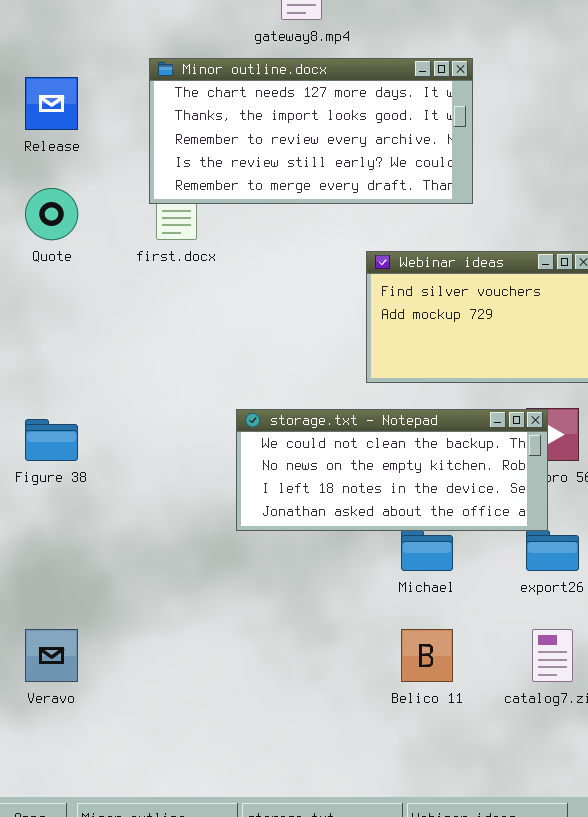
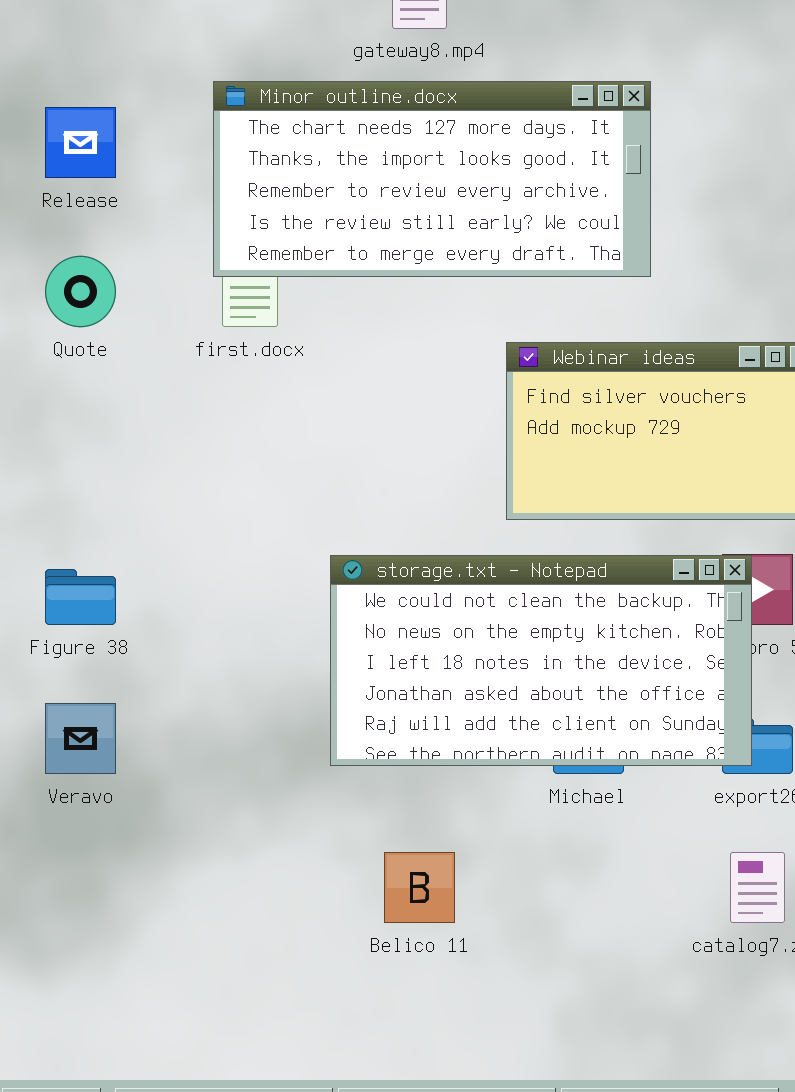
storage.txt - Notepad: [236,409,548,531] -> [330,555,752,766], resized
Veravo: [25,629,78,682] -> [45,703,116,774], moved
Belico 11: [401,629,453,682] -> [384,852,455,923], moved

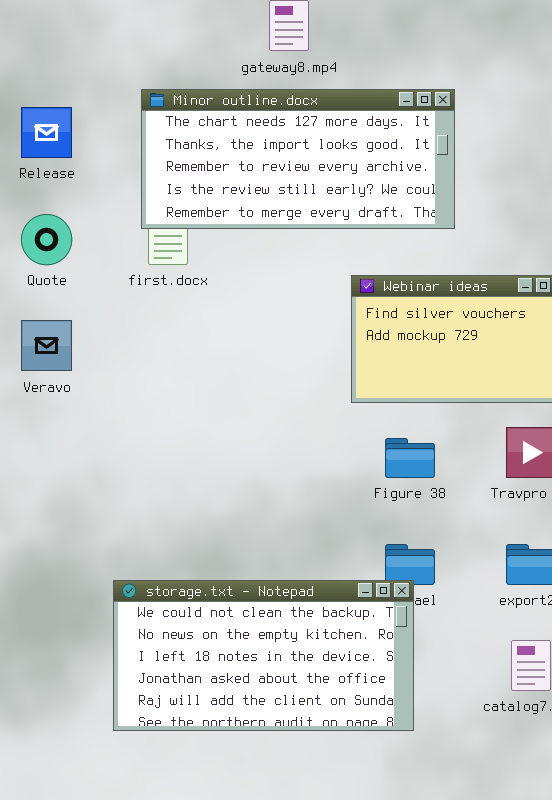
storage.txt - Notepad: [330,555,752,766] -> [113,580,414,731], moved
Figure 38: [45,569,116,625] -> [385,438,435,478], moved
Veravo: [45,703,116,774] -> [21,320,72,371], moved

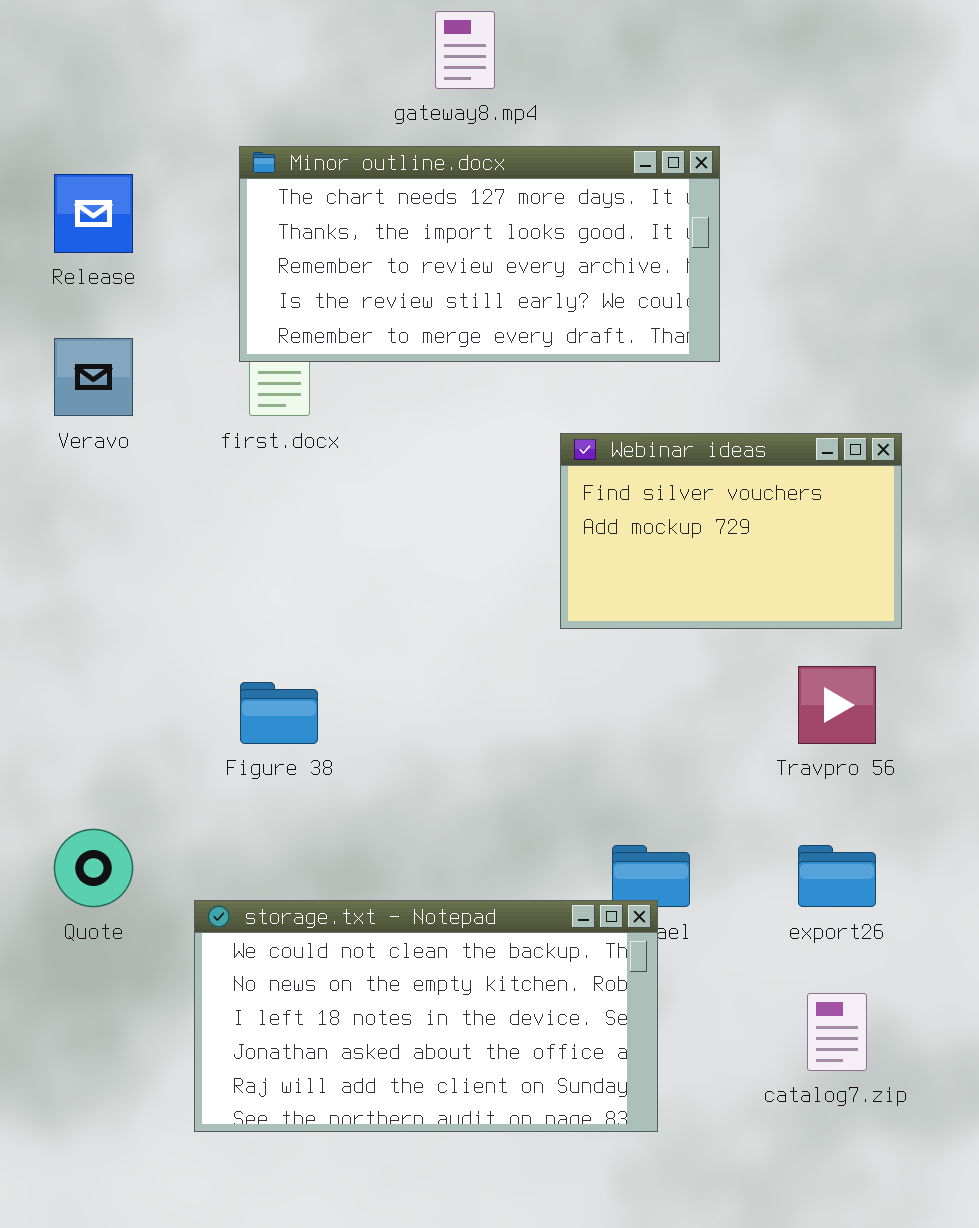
Quote: [21,214,72,265] -> [54,829,133,907], moved
Veravo: [21,320,72,371] -> [54,338,133,416], moved
Figure 38: [385,438,435,478] -> [240,682,318,744], moved

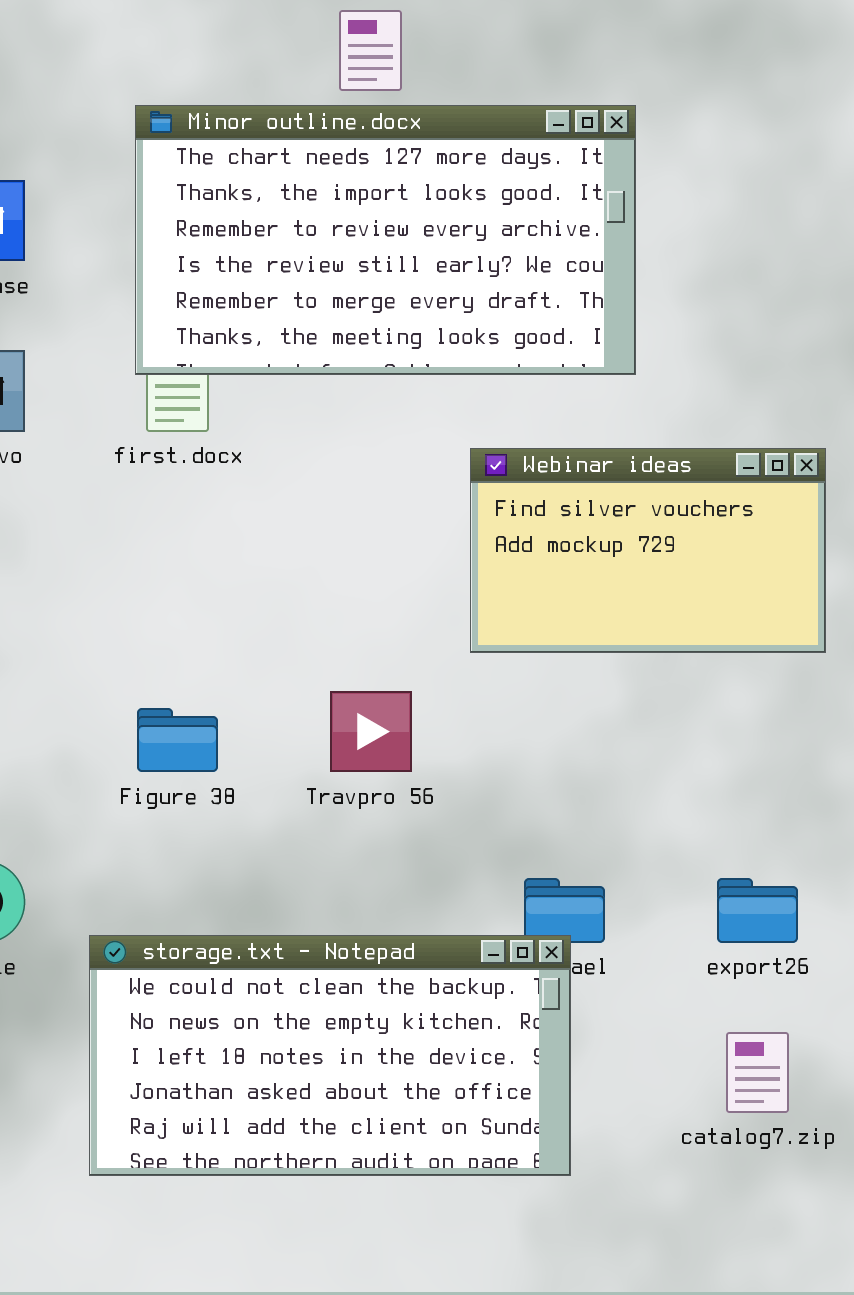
Minor outline.docx: [239,146,720,362] -> [135,105,636,375], resized
Travpro 56: [798,666,876,744] -> [330,691,412,772], moved

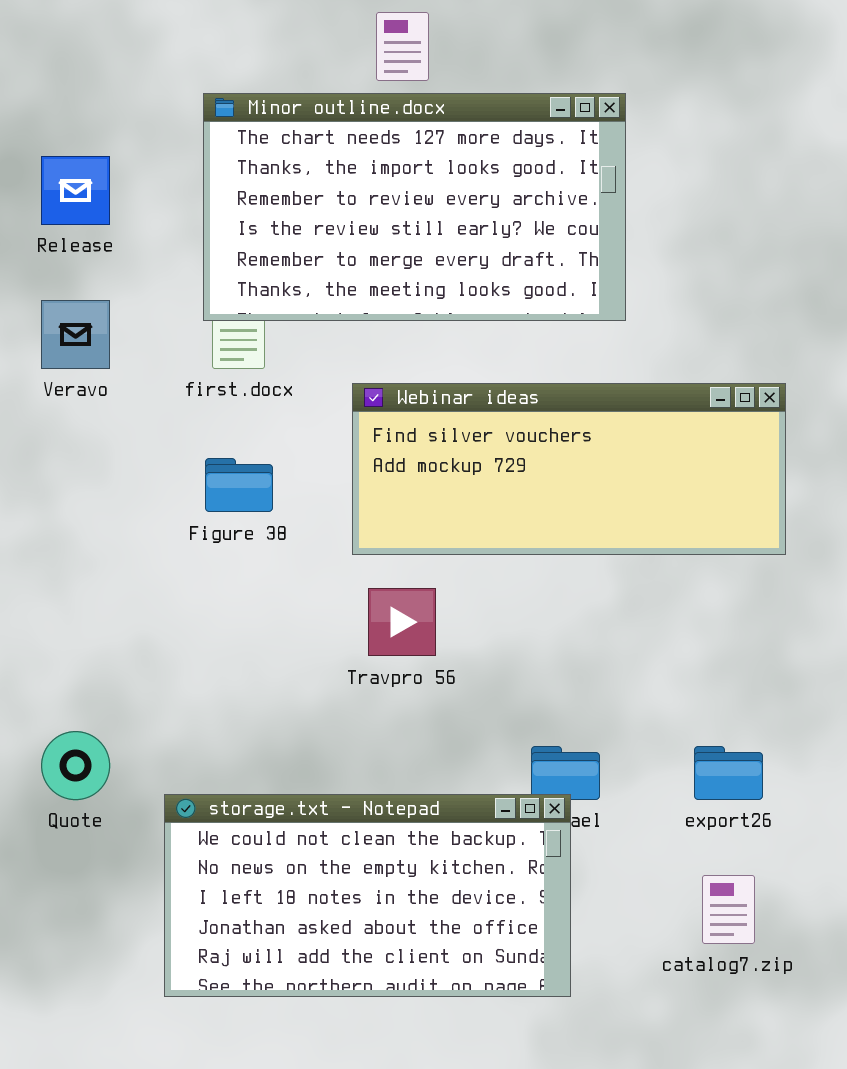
Webinar ideas: [470,448,826,653] -> [352,383,786,555], resized
Figure 38: [137,708,218,772] -> [205,458,273,512], moved

